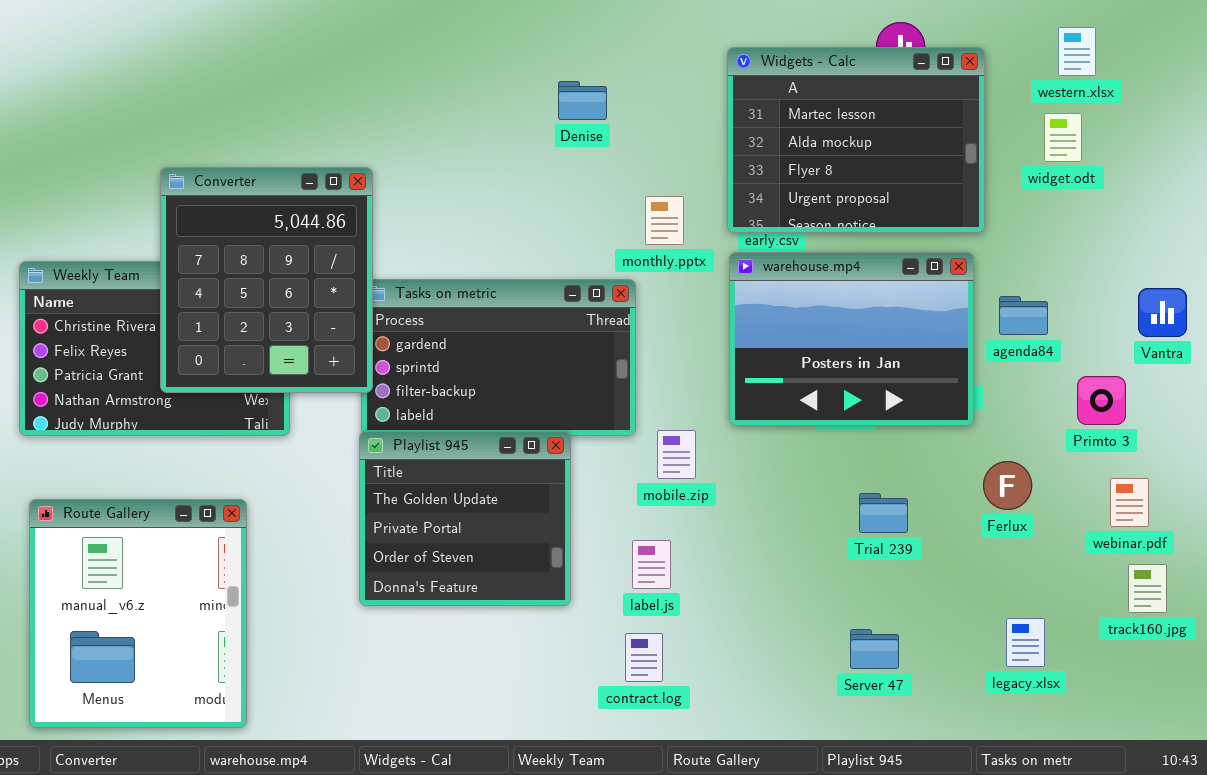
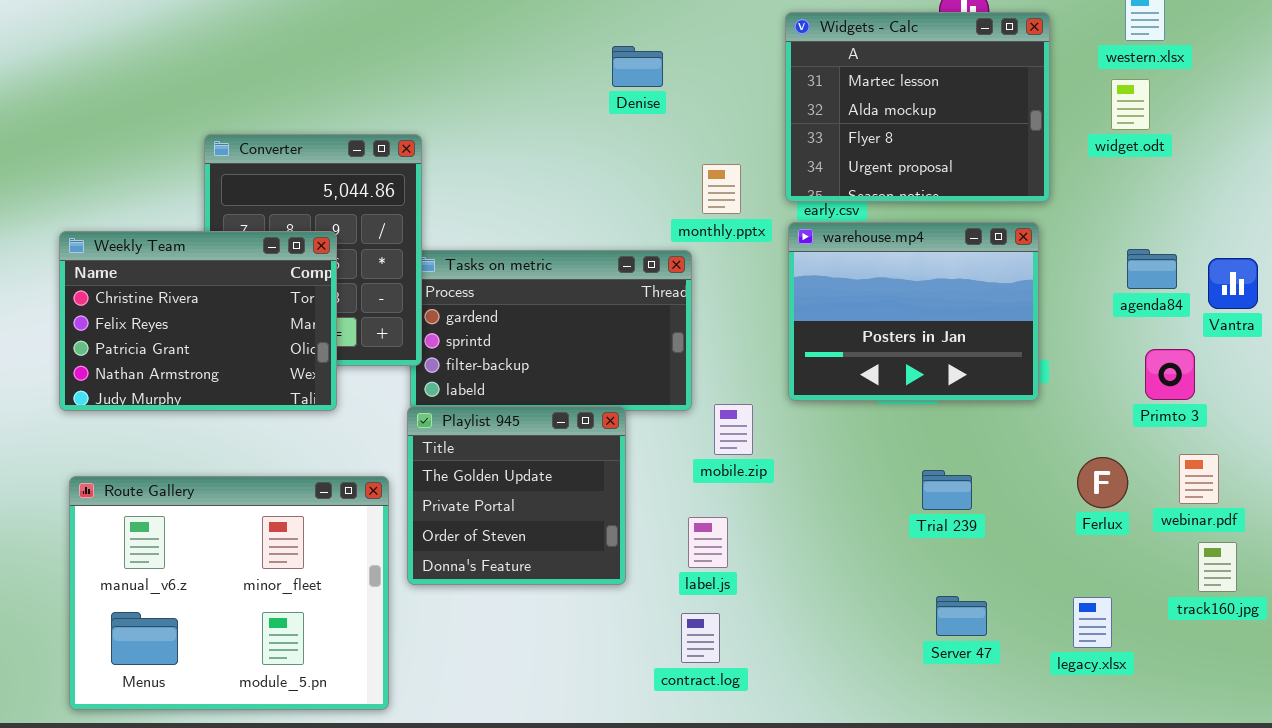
Weekly Team: [19,261,290,436] -> [59,231,337,411], raised
agenda84: [999,296,1048,335] -> [1127,249,1177,289], moved
Ferlux: [983,461,1032,510] -> [1077,457,1128,508], moved
Route Gallery: [29,499,247,728] -> [69,476,389,710], resized
Server 47: [850,629,899,669] -> [936,596,987,636], moved

